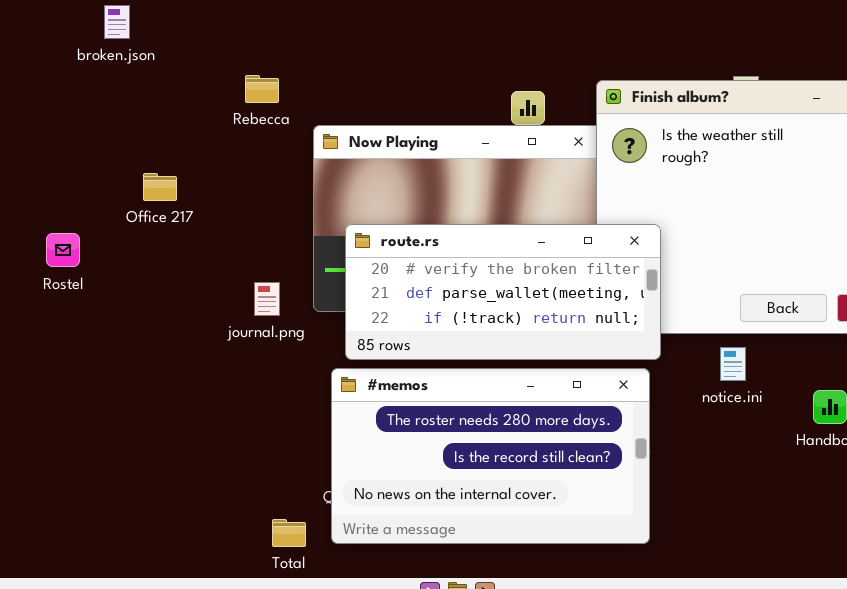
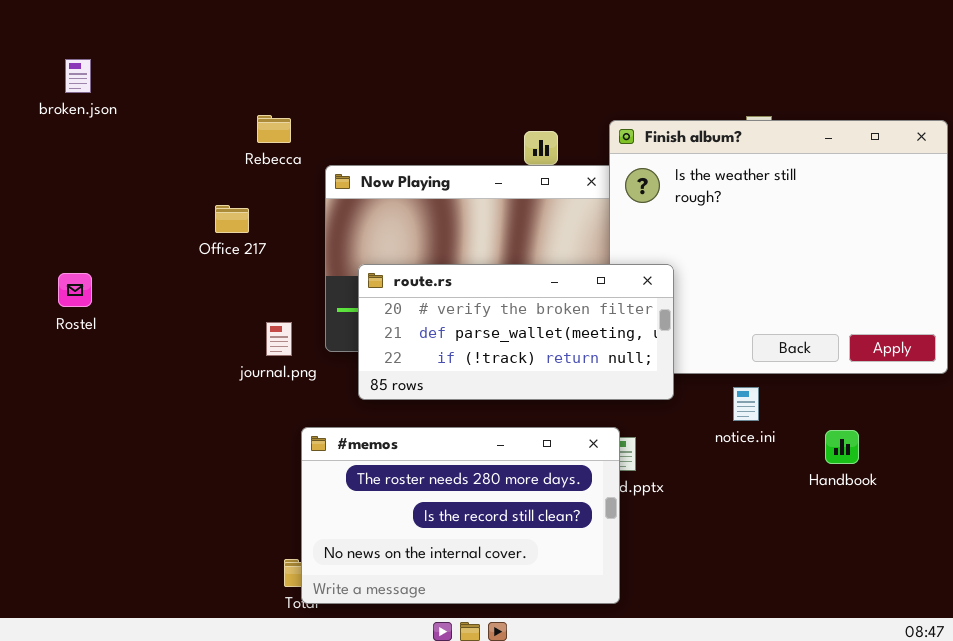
broken.json: [104,5,130,39] -> [65,59,91,93], moved
Office 217: [143,173,177,201] -> [215,205,249,233], moved
#memos: [331,368,650,544] -> [301,427,620,604], moved

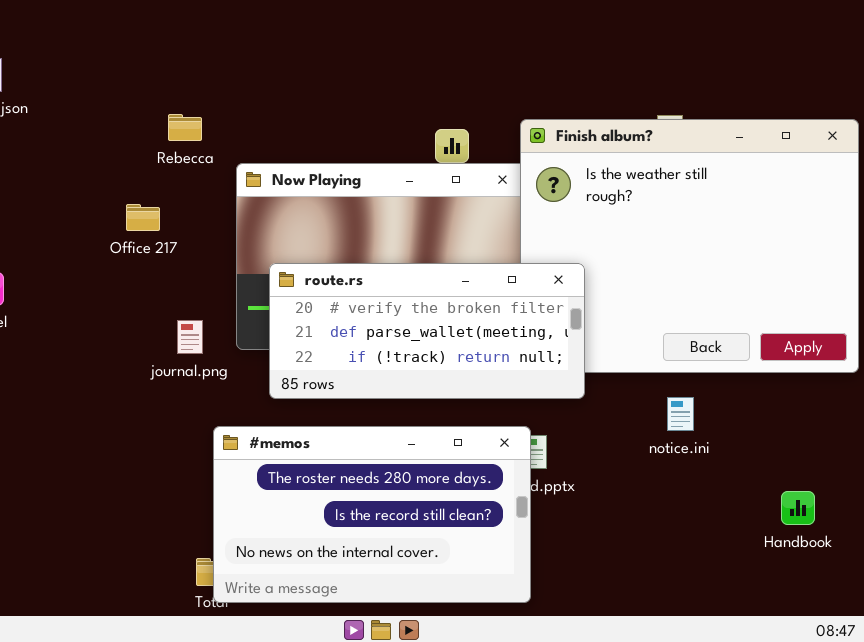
notice.ini: [733,387,759,421] -> [667,397,694,431], moved
Handbook: [825,430,859,464] -> [781,491,815,525], moved

